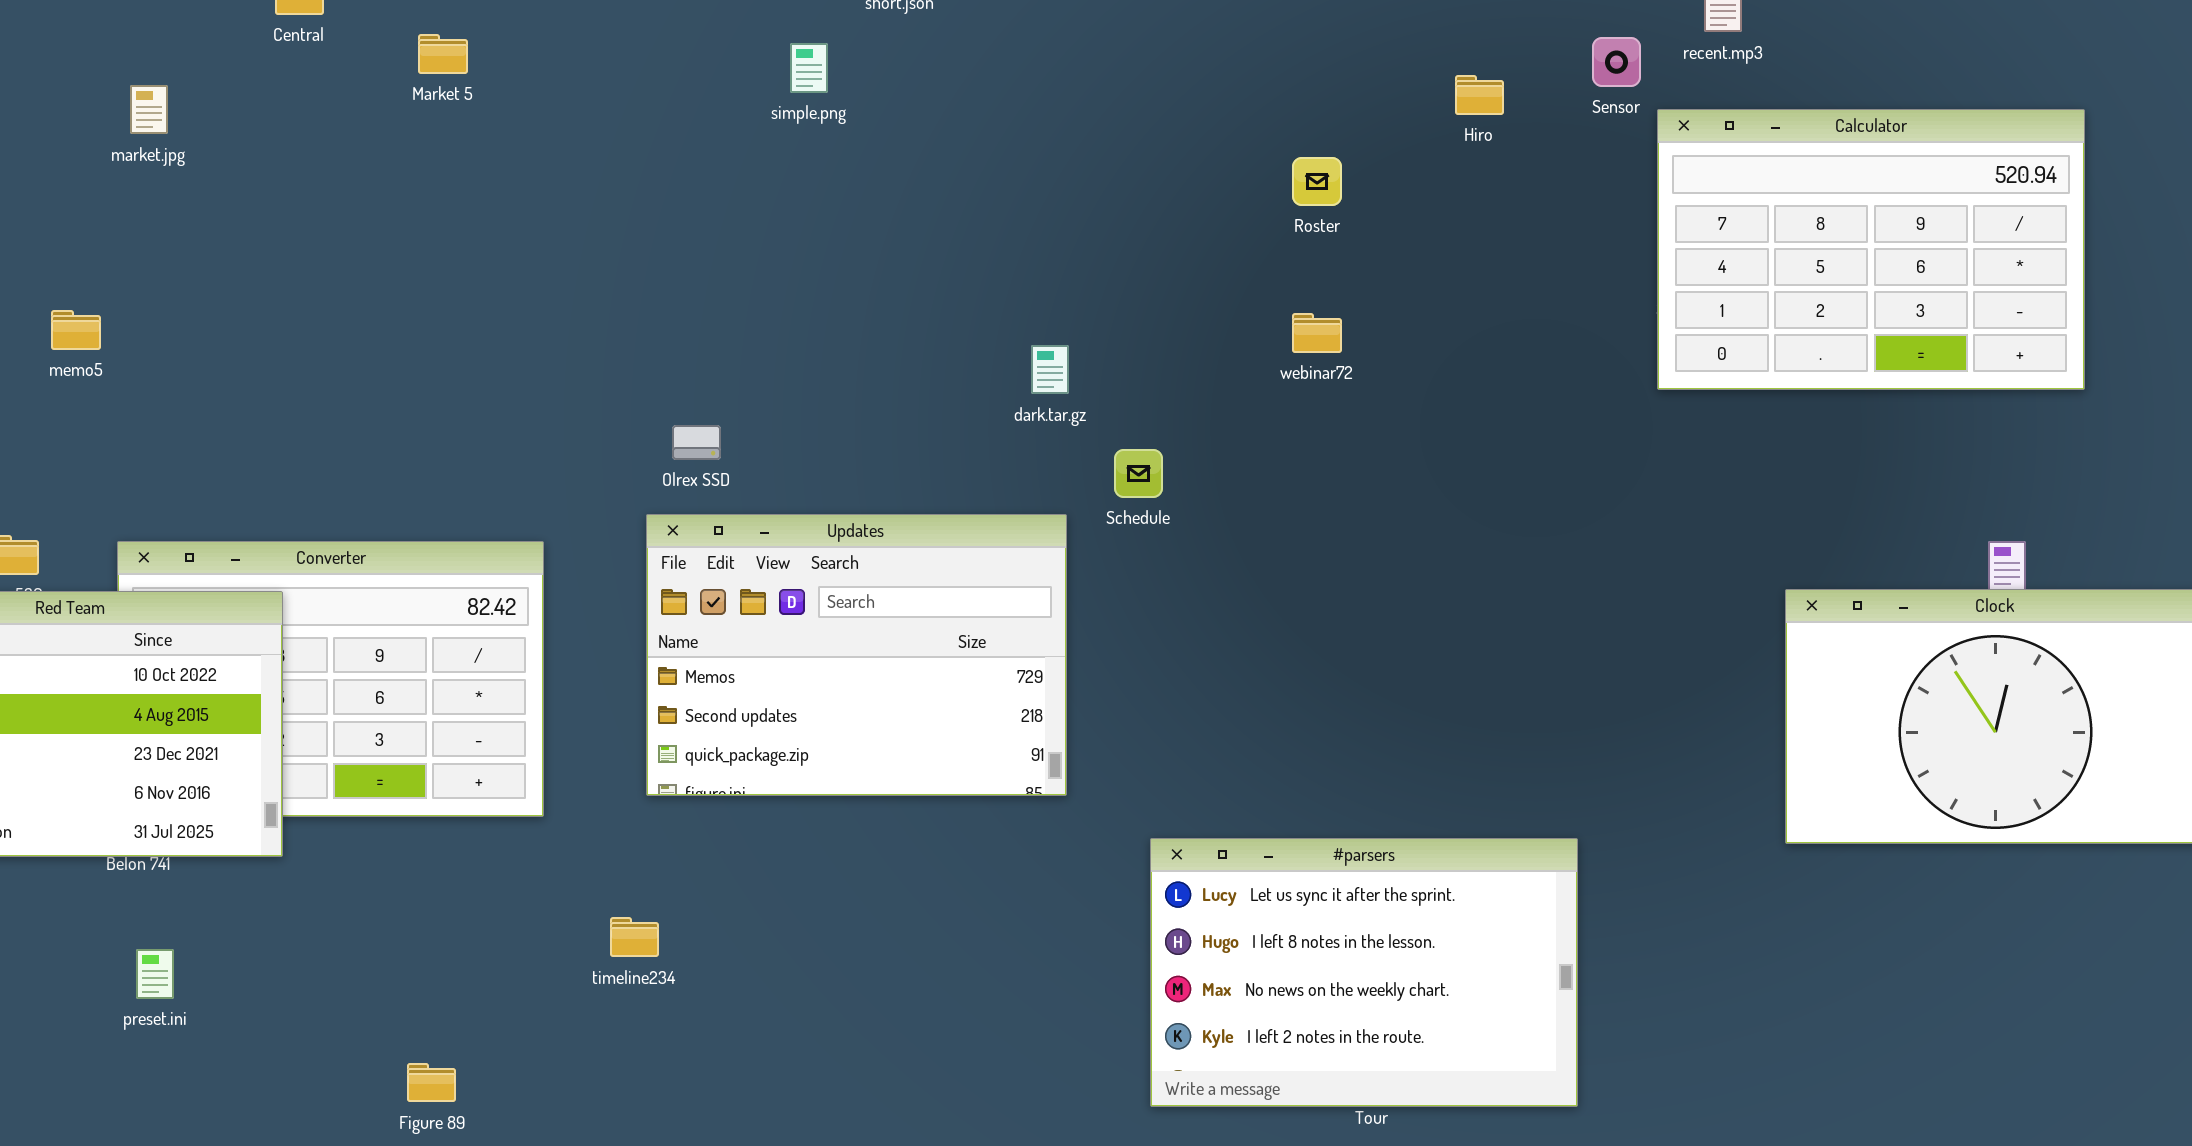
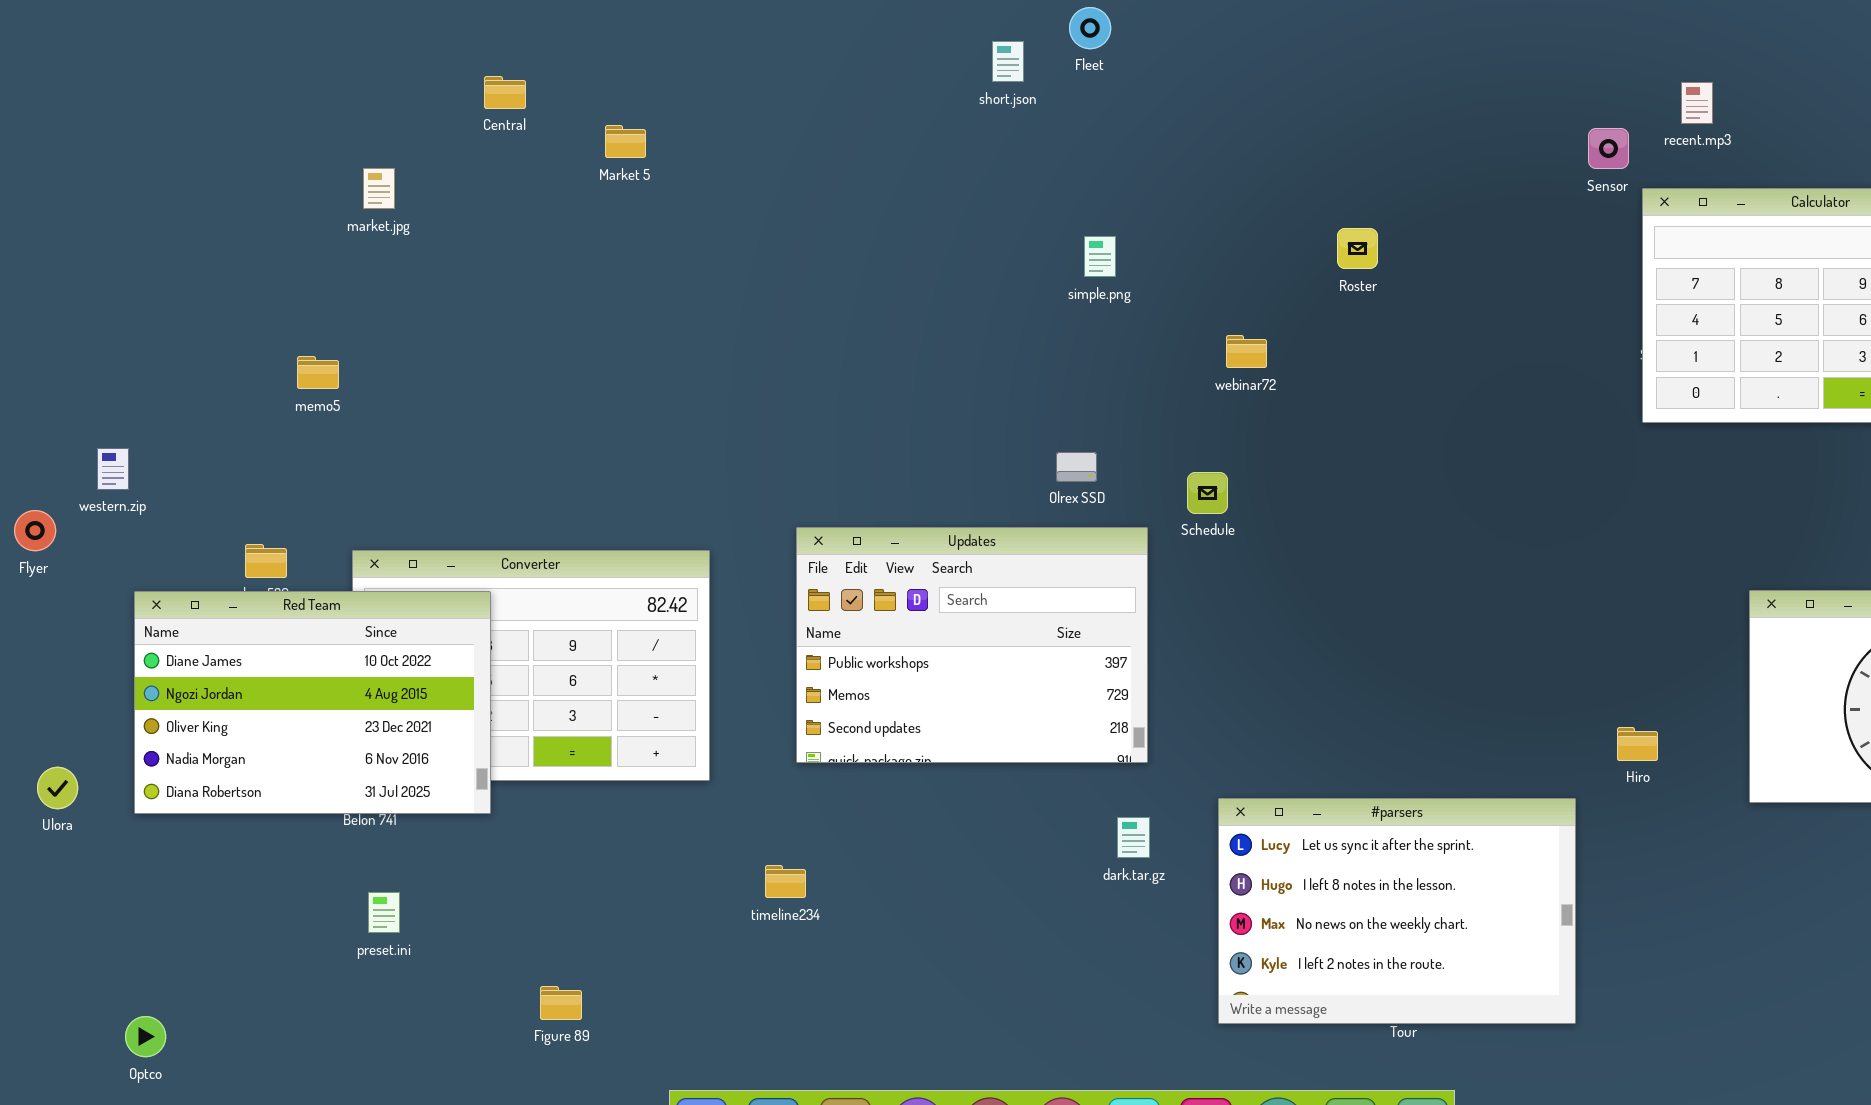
simple.png: [790,43,828,93] -> [1084,236,1116,277], moved
Hiro: [1455,75,1504,115] -> [1617,727,1658,761], moved
webinar72: [1292,313,1342,353] -> [1226,335,1267,368], moved
dark.tar.gz: [1031,345,1069,394] -> [1117,817,1150,858], moved
Olrex SSD: [672,425,721,460] -> [1056,452,1097,482], moved
Updates: [646,514,1067,796] -> [796,527,1148,763], scrolled up 1 row
Figure 89: [407,1063,456,1102] -> [540,986,582,1020], moved

